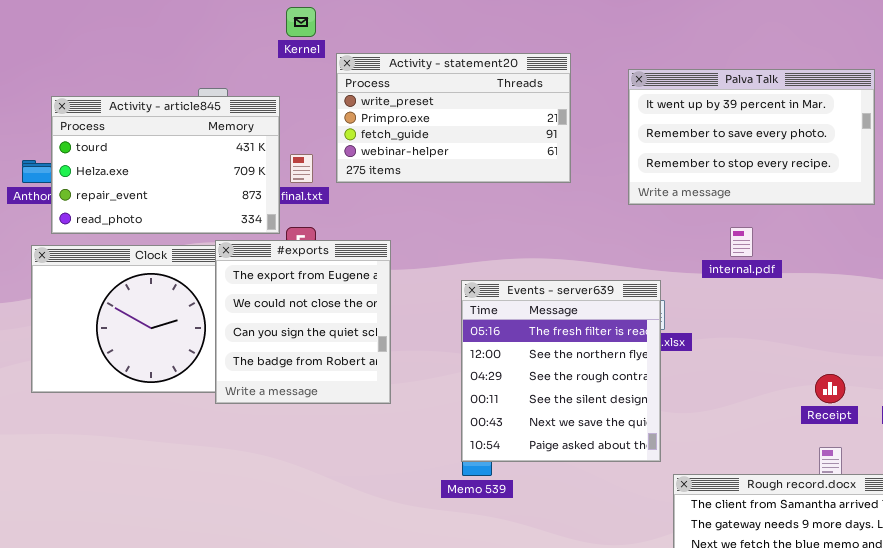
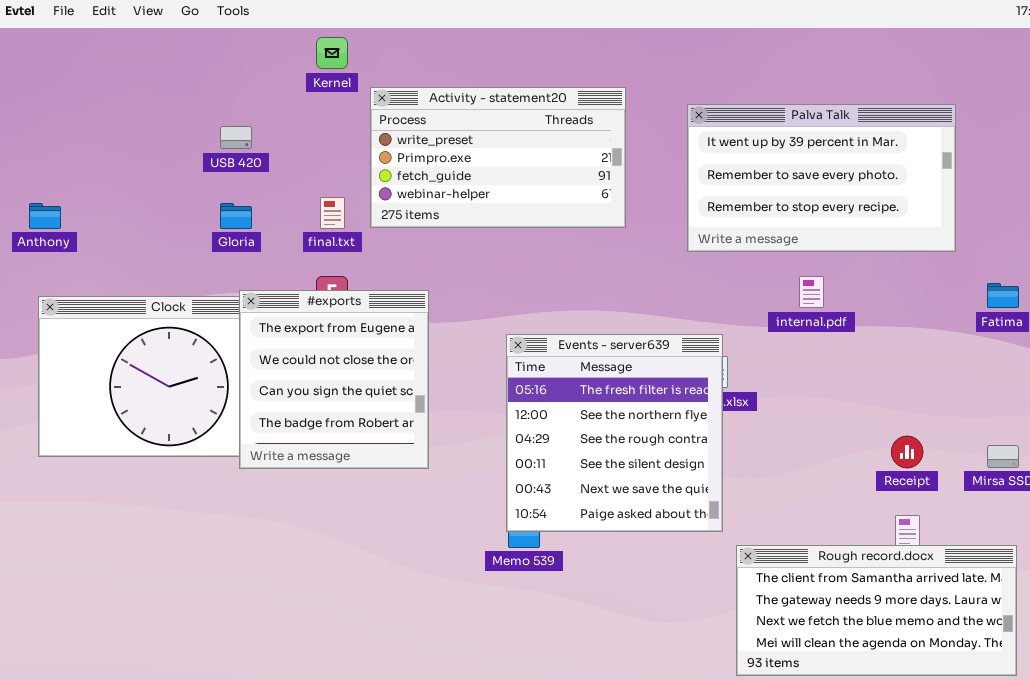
Activity - article845: [51,96,280,234] -> none, closed

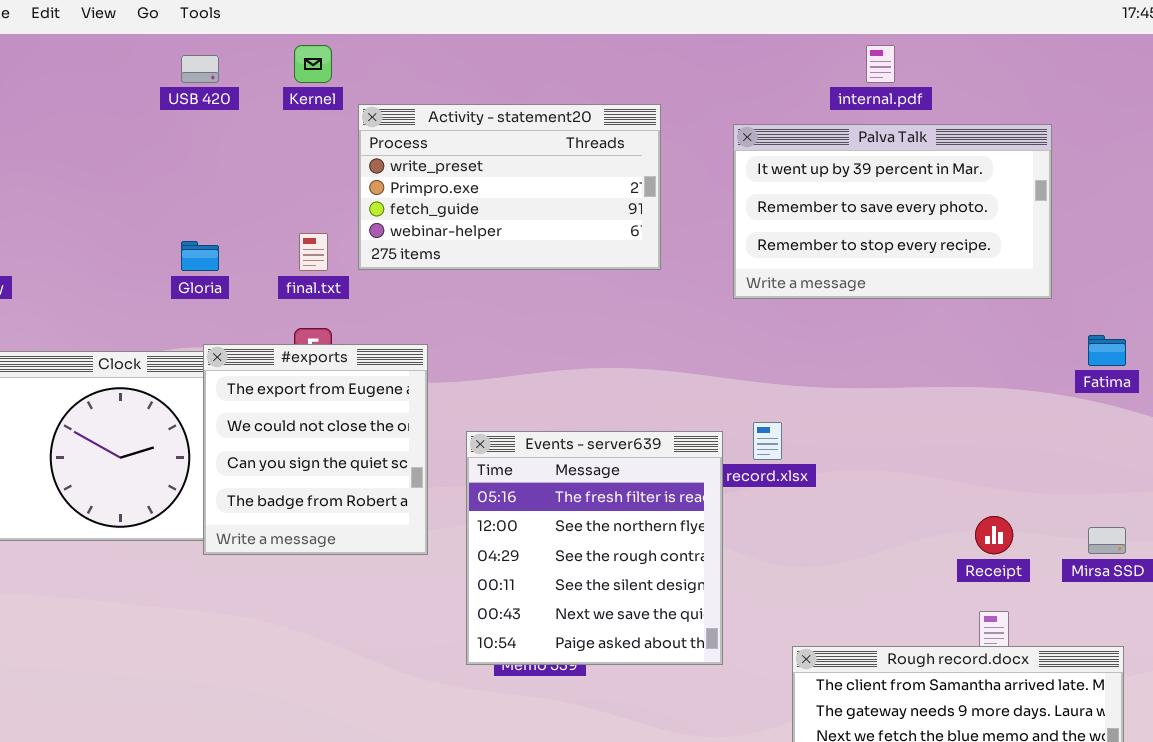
USB 420: [220,126,252,149] -> [181,55,219,83], moved
internal.pdf: [799,276,824,308] -> [866,45,895,83], moved
Events - server639: [506,334,723,532] -> [466,431,723,665], moved

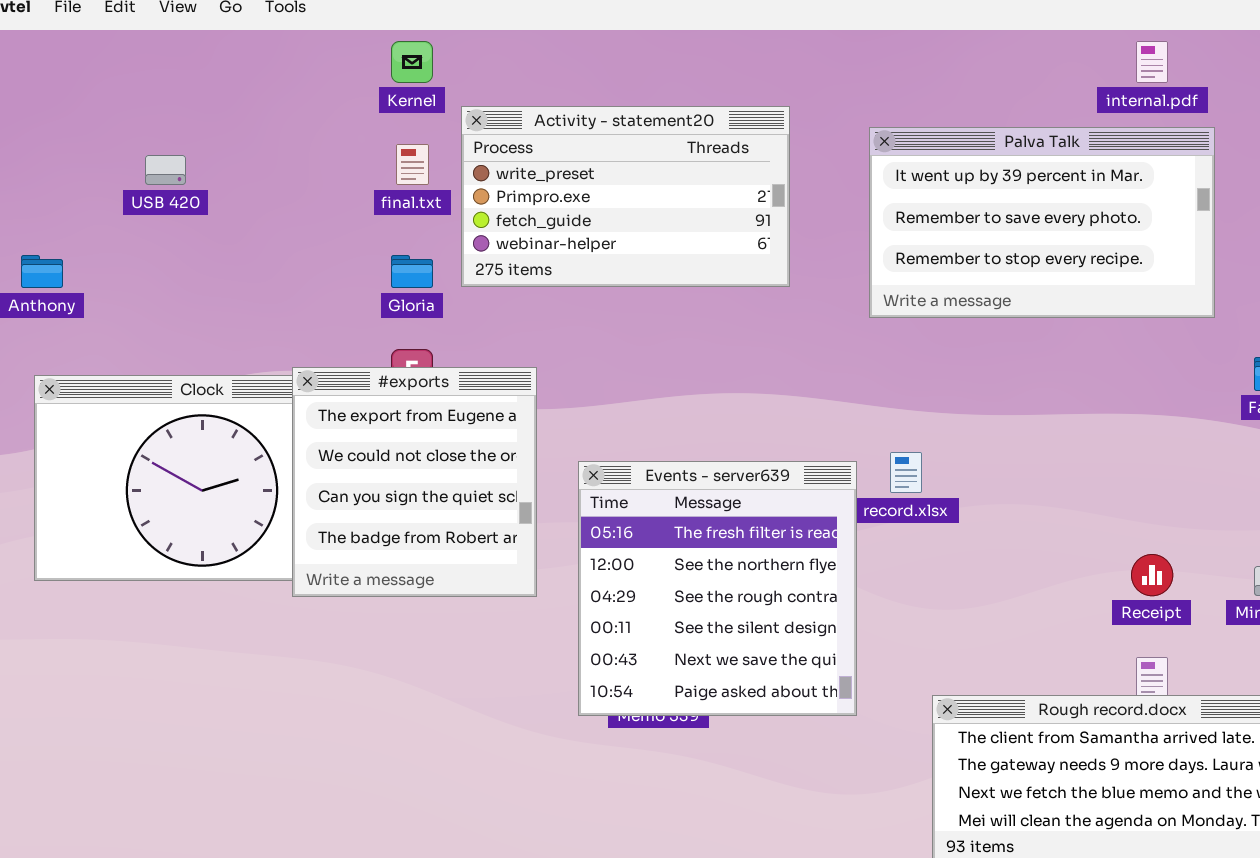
internal.pdf: [866,45,895,83] -> [1136,41,1168,83], moved
USB 420: [181,55,219,83] -> [145,155,186,185], moved
final.txt: [299,233,328,271] -> [396,144,429,185], moved
Gloria: [181,241,219,271] -> [391,255,433,288], moved

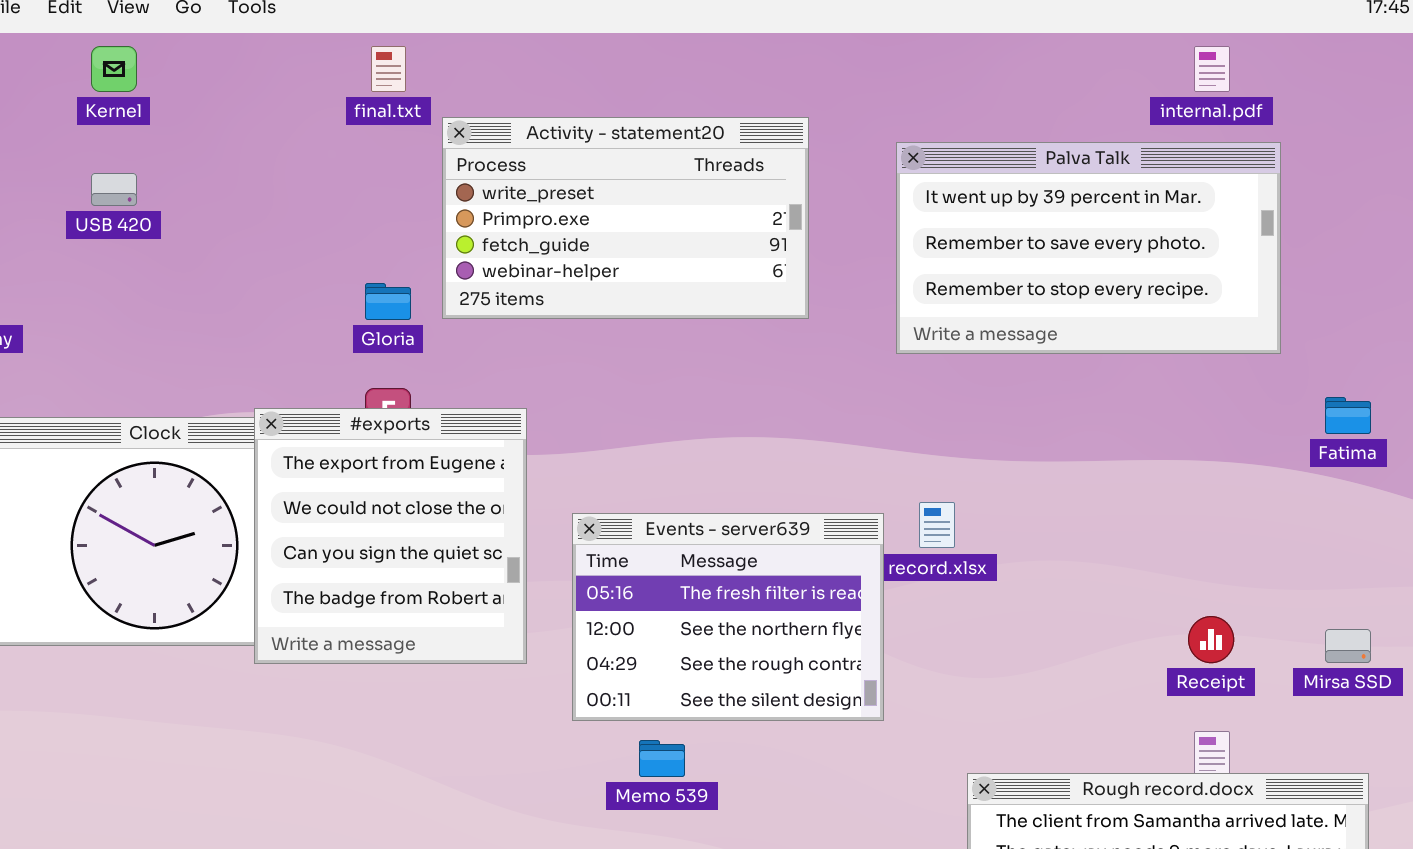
Kernel: [391,41,433,83] -> [91,46,137,92], moved
final.txt: [396,144,429,185] -> [371,46,406,92], moved
Events - server639: [578,461,857,716] -> [572,513,884,721], resized

